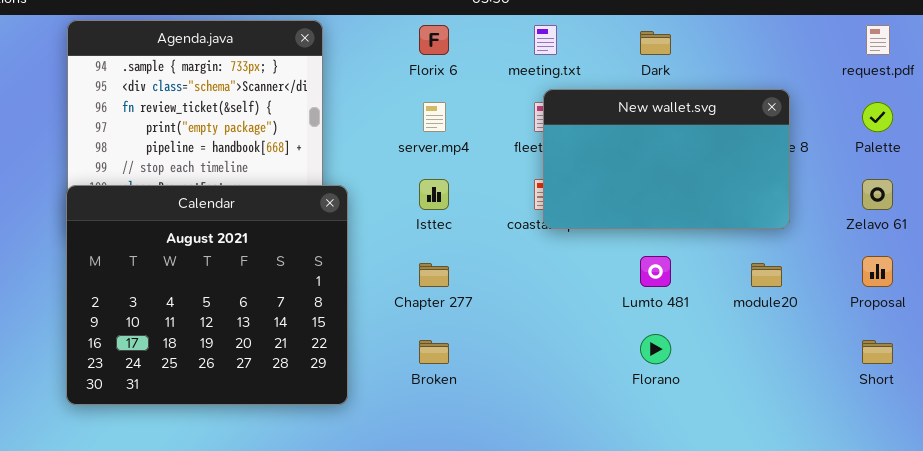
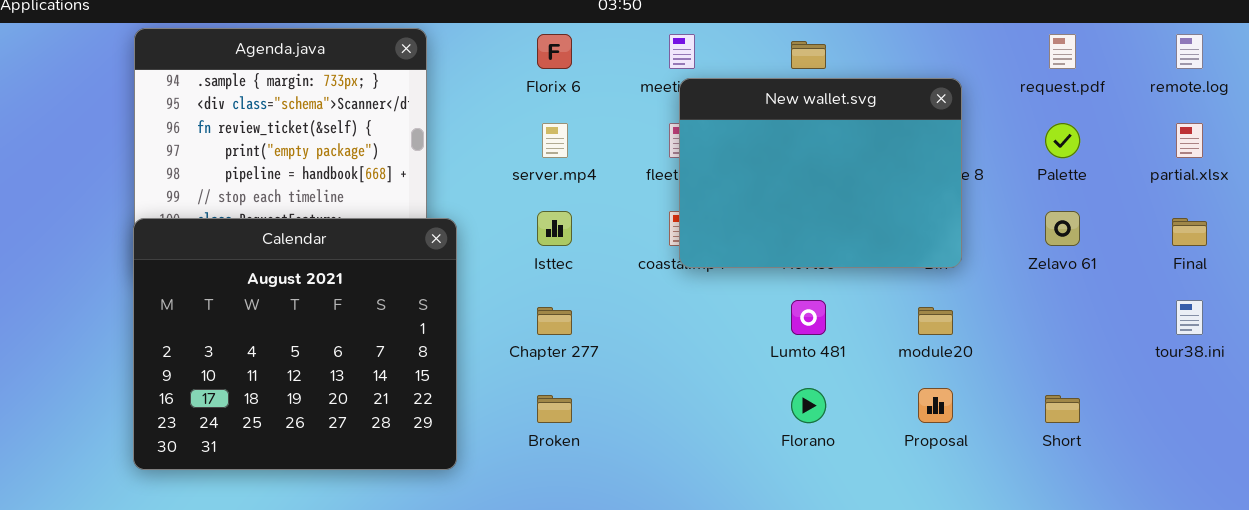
New wallet.svg: [543,89,790,229] -> [679,78,962,268], resized
Proposal: [862,256,893,287] -> [918,388,953,423], moved

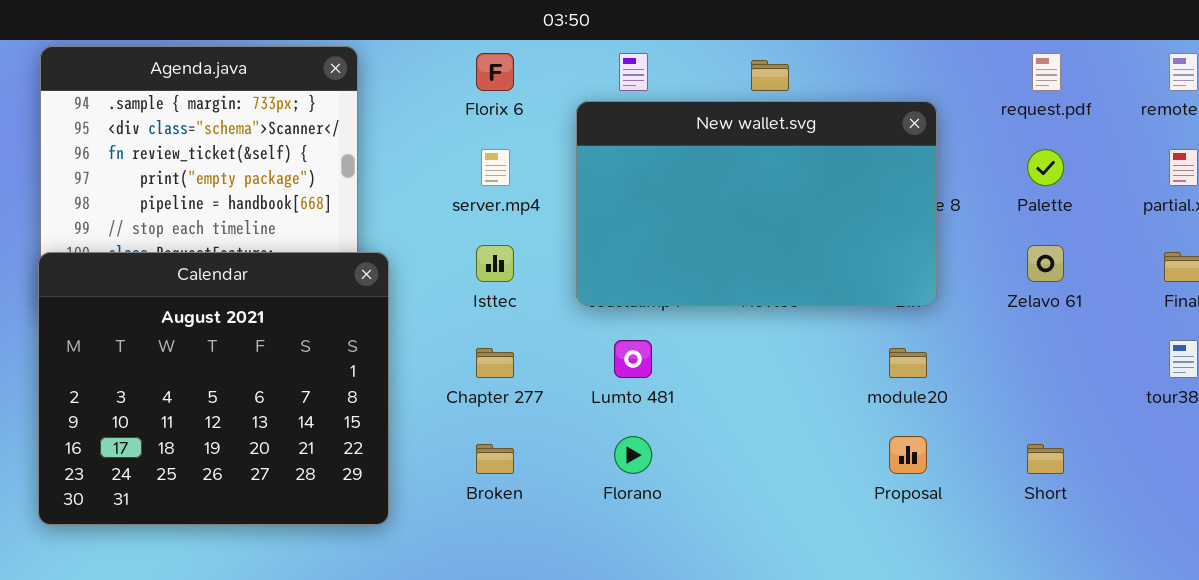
New wallet.svg: [679,78,962,268] -> [576,101,937,306], resized
Lumto 481: [791,300,826,335] -> [614,340,652,378], moved
Florano: [791,388,826,423] -> [614,436,652,474], moved

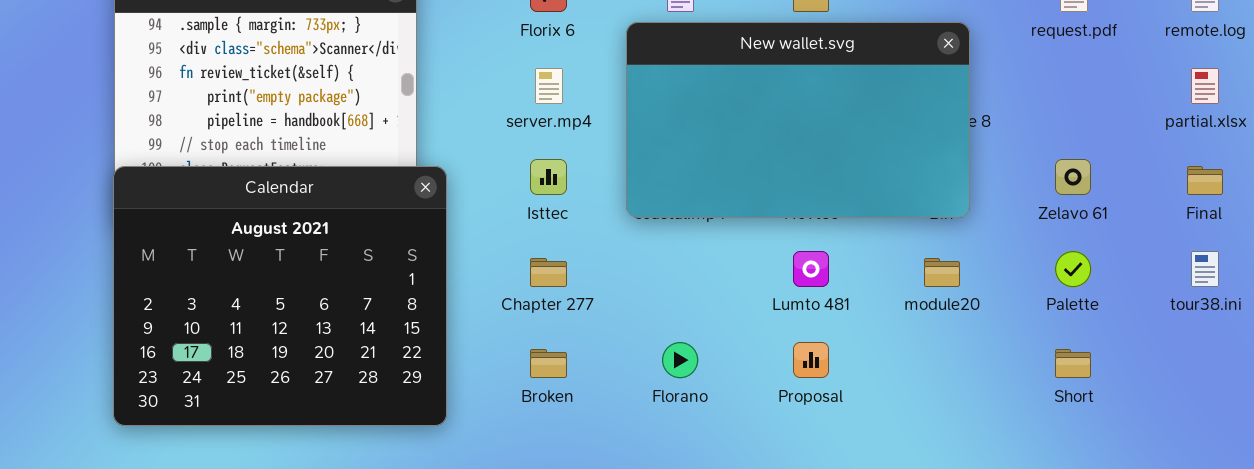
Palette: [1027,149,1064,186] -> [1055,251,1091,287], moved
Lumto 481: [614,340,652,378] -> [793,251,829,287], moved
Proposal: [889,436,927,474] -> [793,342,829,378], moved

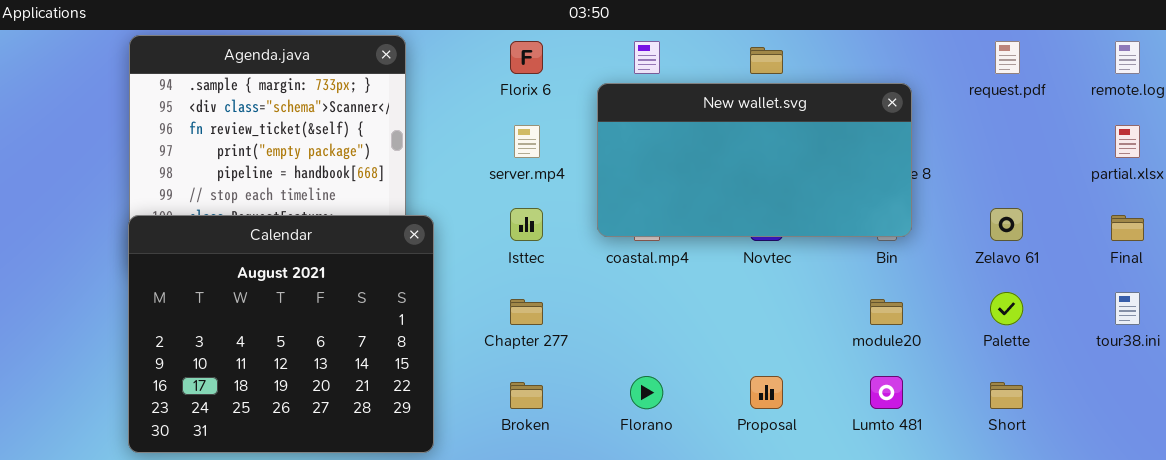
New wallet.svg: [626,22,970,218] -> [597,83,912,237], resized
Lumto 481: [793,251,829,287] -> [870,376,903,409], moved

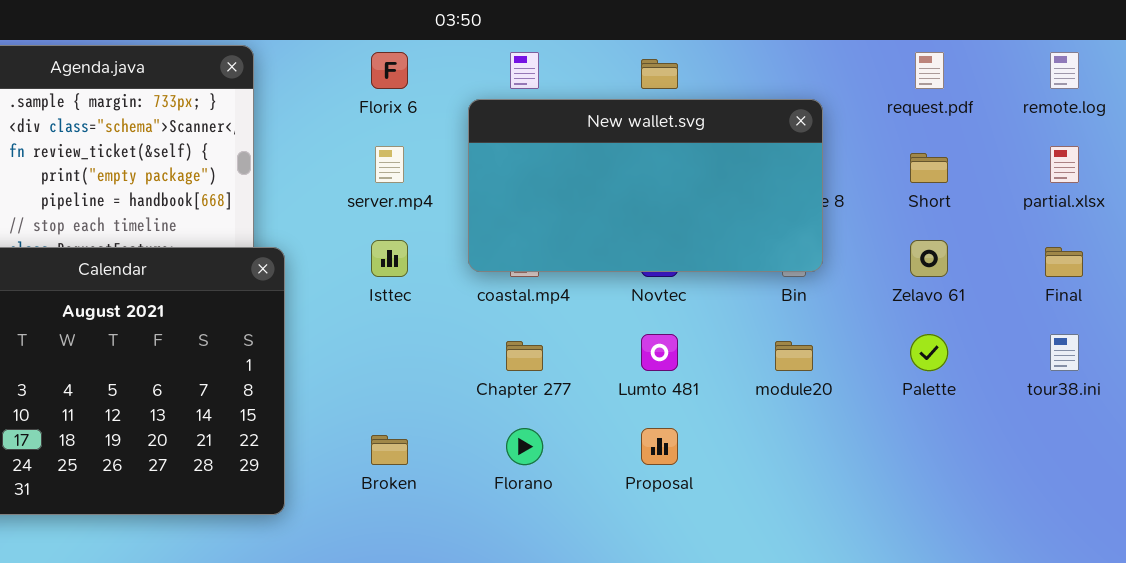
Chapter 277: [510,299,543,325] -> [506,341,543,371], moved
Lumto 481: [870,376,903,409] -> [641,334,678,371], moved
Short: [990,382,1023,409] -> [910,153,948,183], moved

